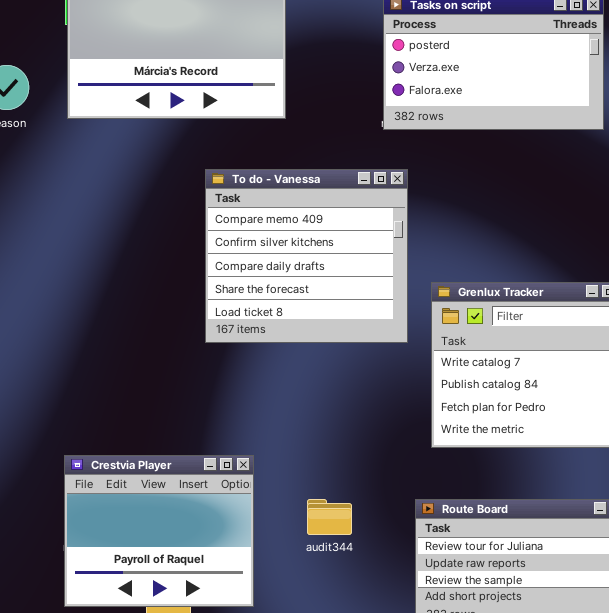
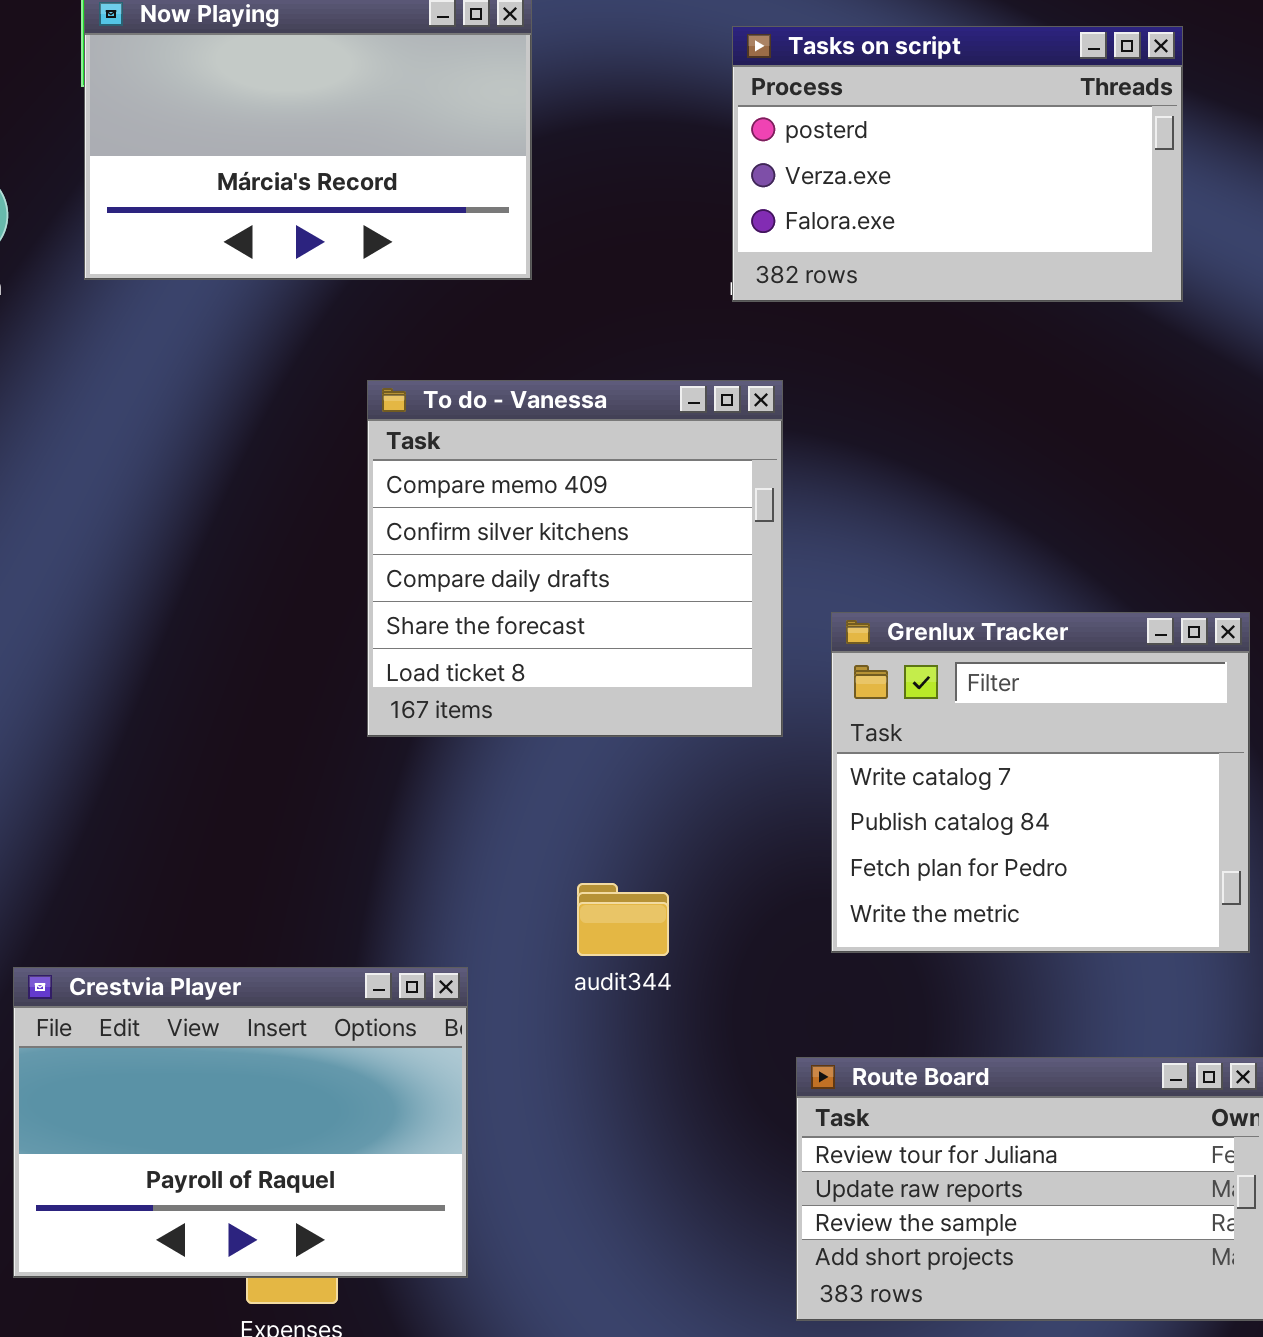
Crestvia Player: [64,455,254,607] -> [13,967,468,1278], resized
audit344: [307,499,352,535] -> [577,883,669,956], moved

